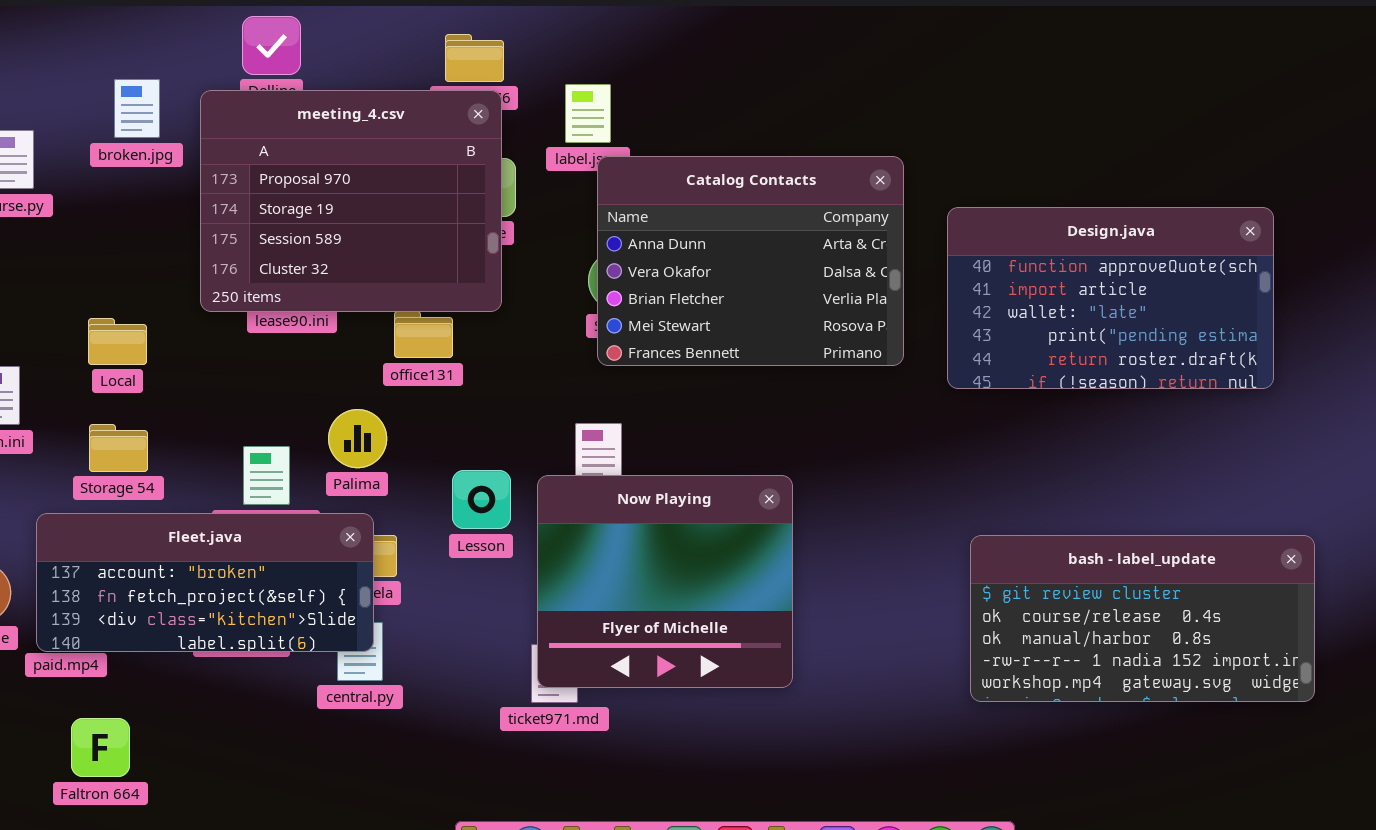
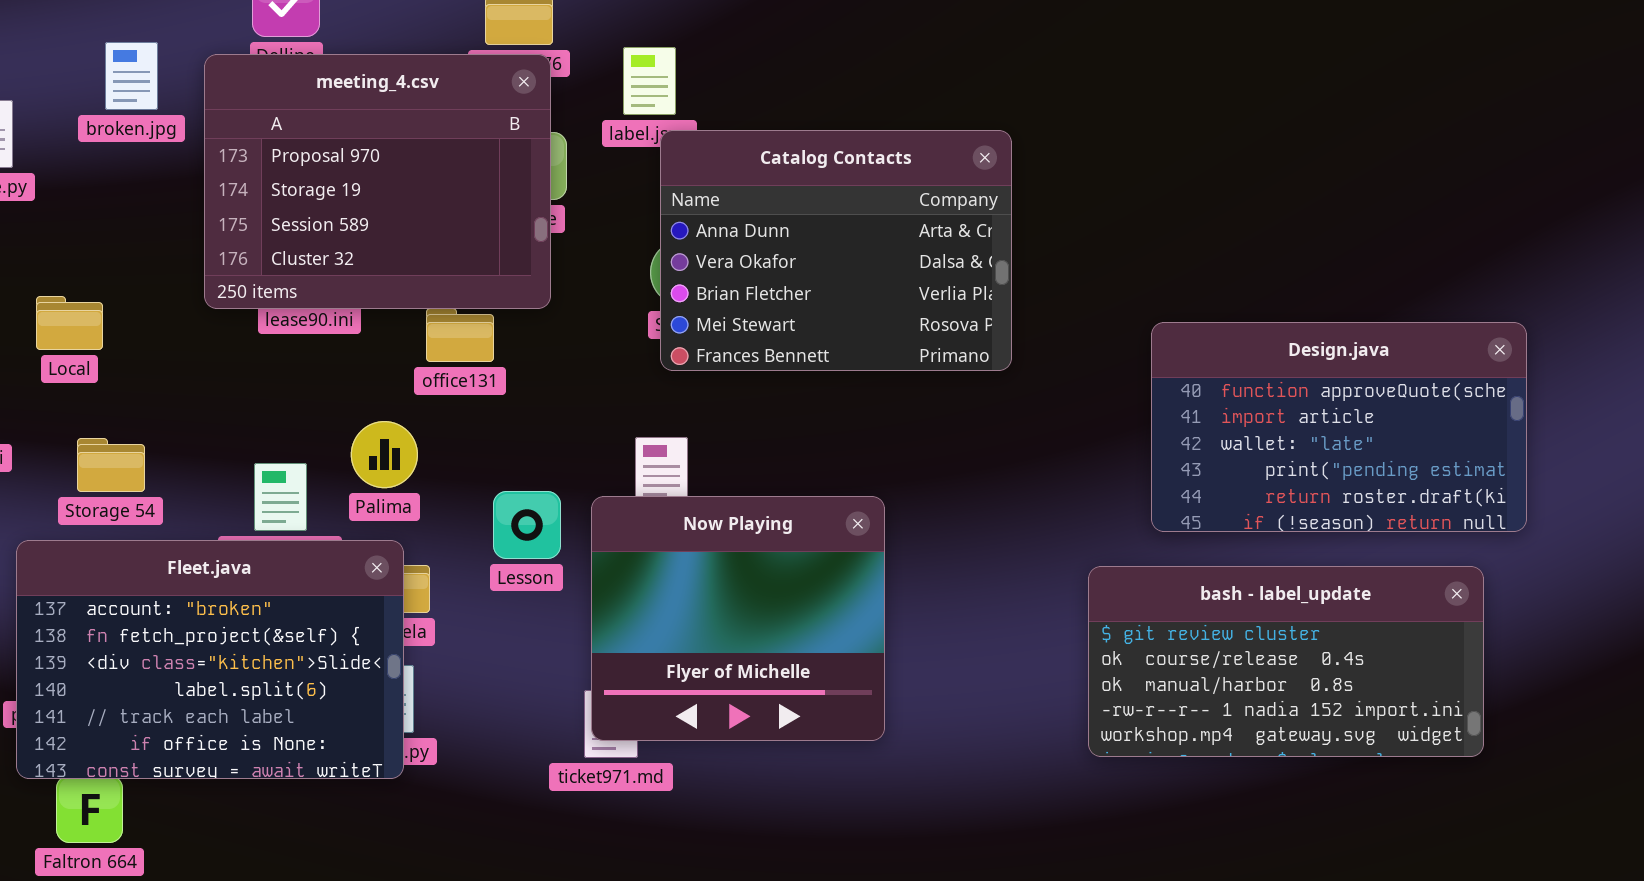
Design.java: [947,207,1274,389] -> [1151,322,1527,532], moved
Local: [88,318,147,365] -> [36,296,103,350], moved
Fleet.java: [36,513,374,652] -> [16,540,404,779], resized

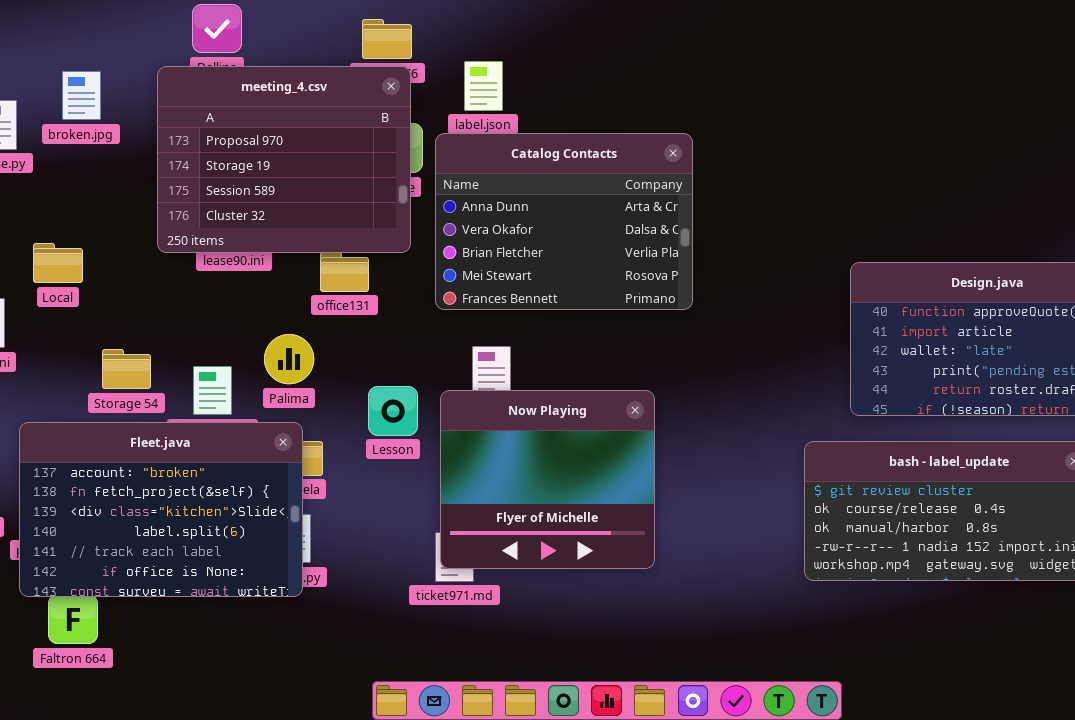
broken.jpg: [105,42,158,110] -> [62,71,101,120], moved
Catalog Contacts: [660,130,1012,371] -> [435,133,693,310], moved
Storage 54: [77,438,145,492] -> [102,349,151,389], moved

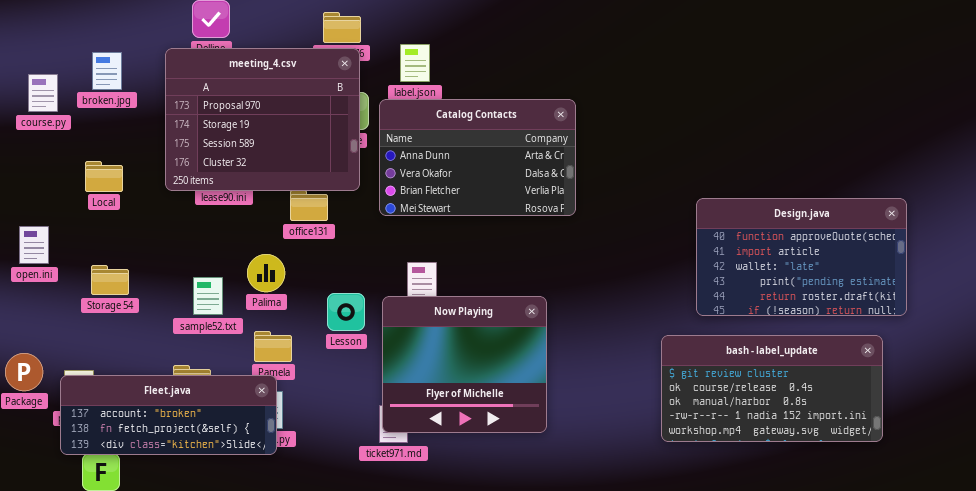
Catalog Contacts: [435,133,693,310] -> [379,99,576,216], resized
Local: [33,243,83,283] -> [85,161,123,192], moved
Storage 54: [102,349,151,389] -> [91,265,129,295], moved
Fleet.java: [19,422,303,597] -> [60,375,277,455], resized

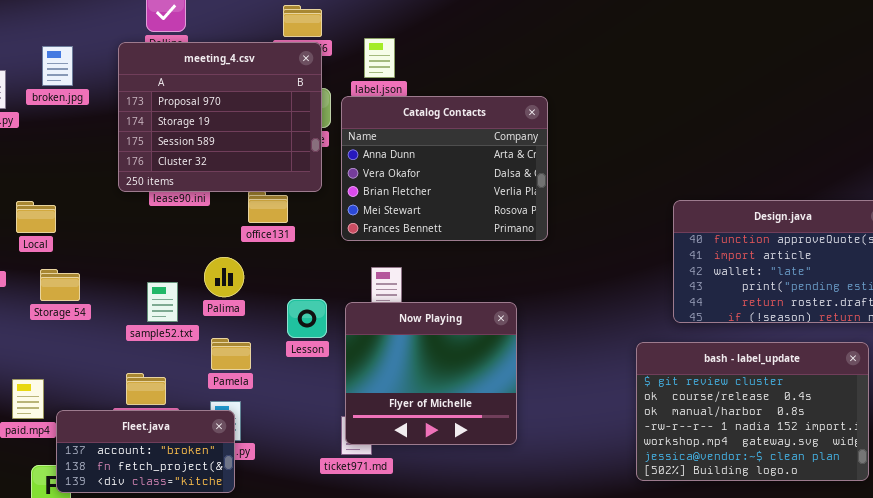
Catalog Contacts: [379,99,576,216] -> [341,96,548,241], resized
Local: [85,161,123,192] -> [16,201,56,233], moved
bash - label_update: [661,335,883,442] -> [636,342,869,481], resized
Fleet.java: [60,375,277,455] -> [56,410,235,493], moved, resized

